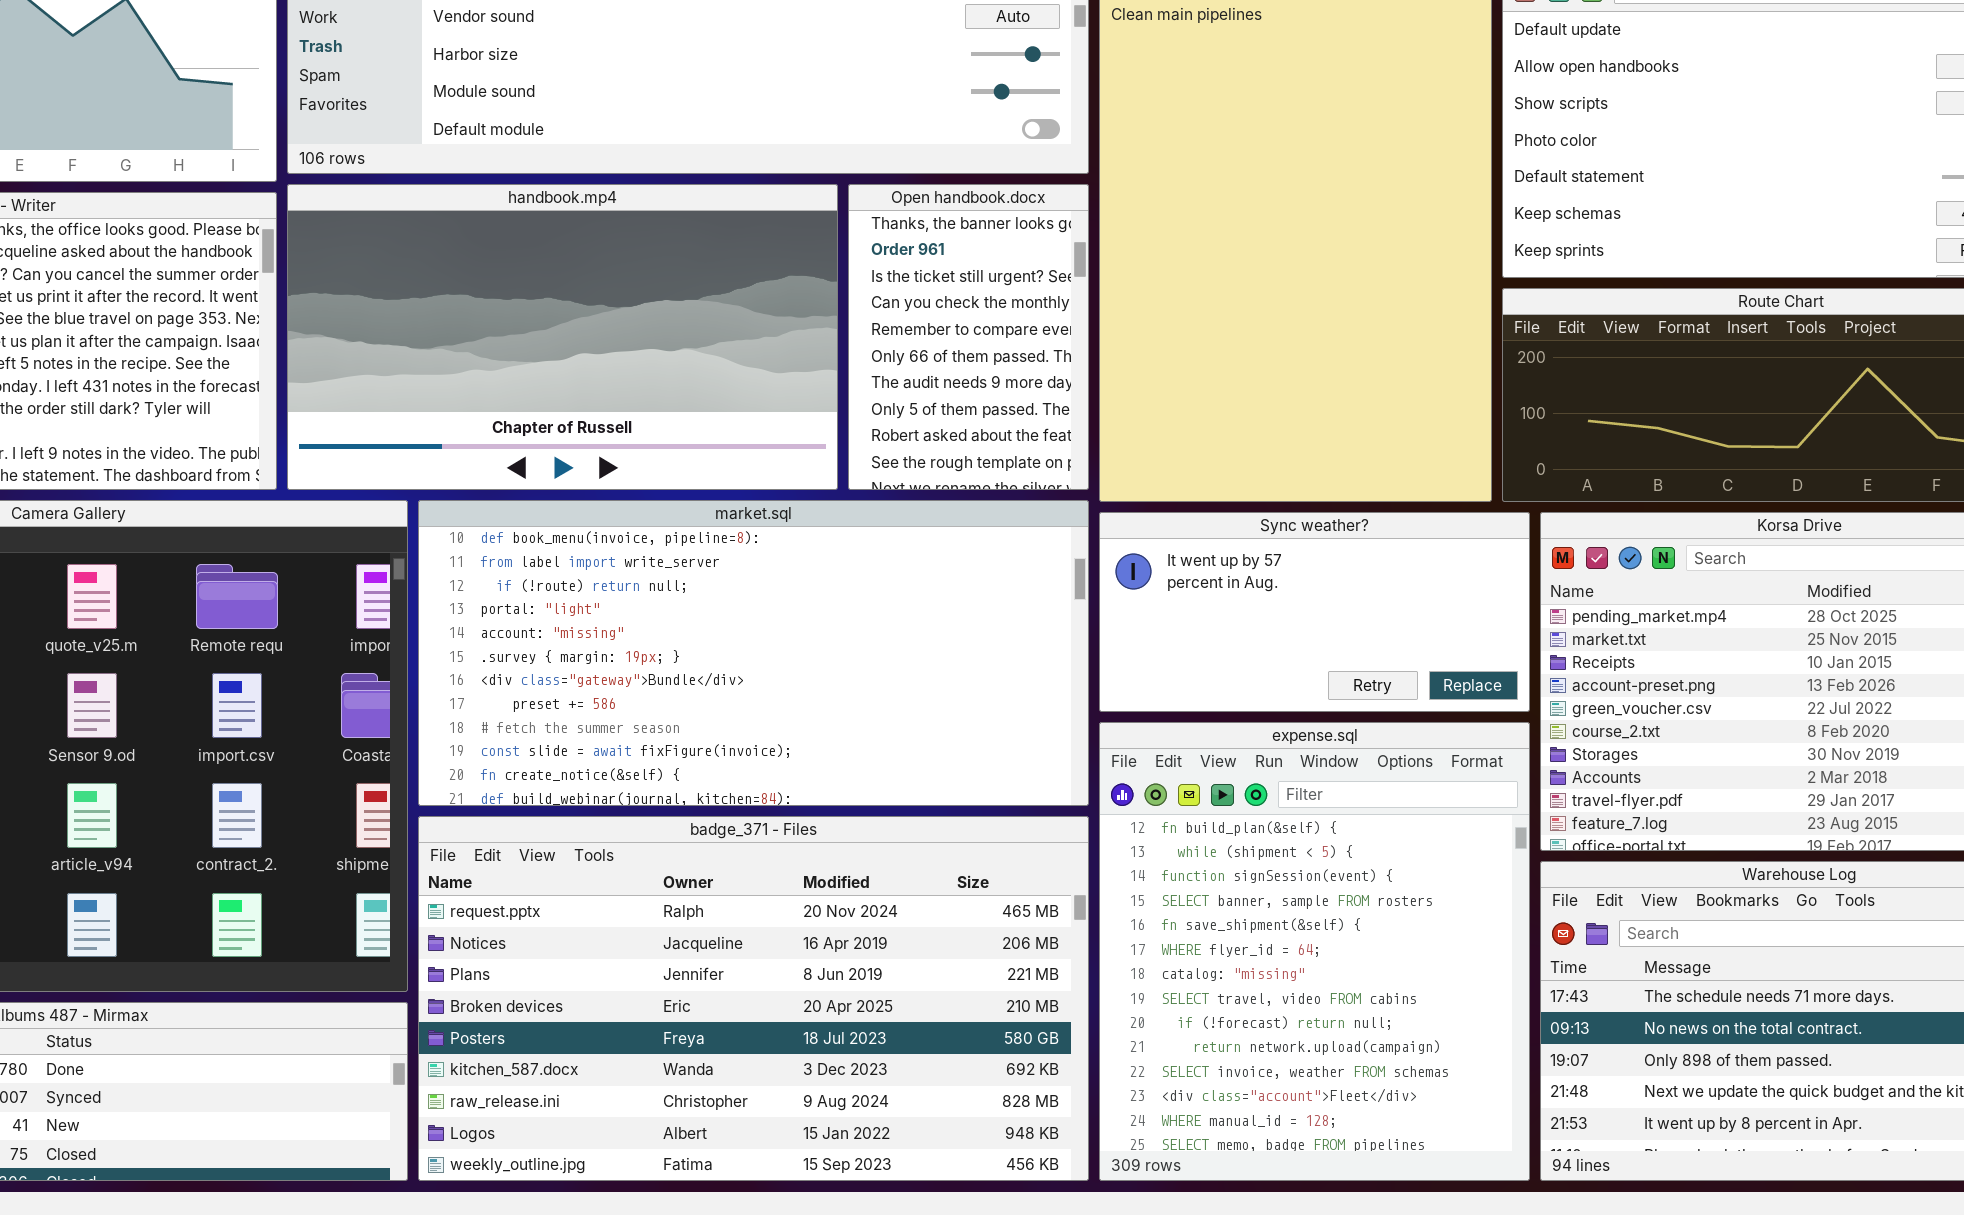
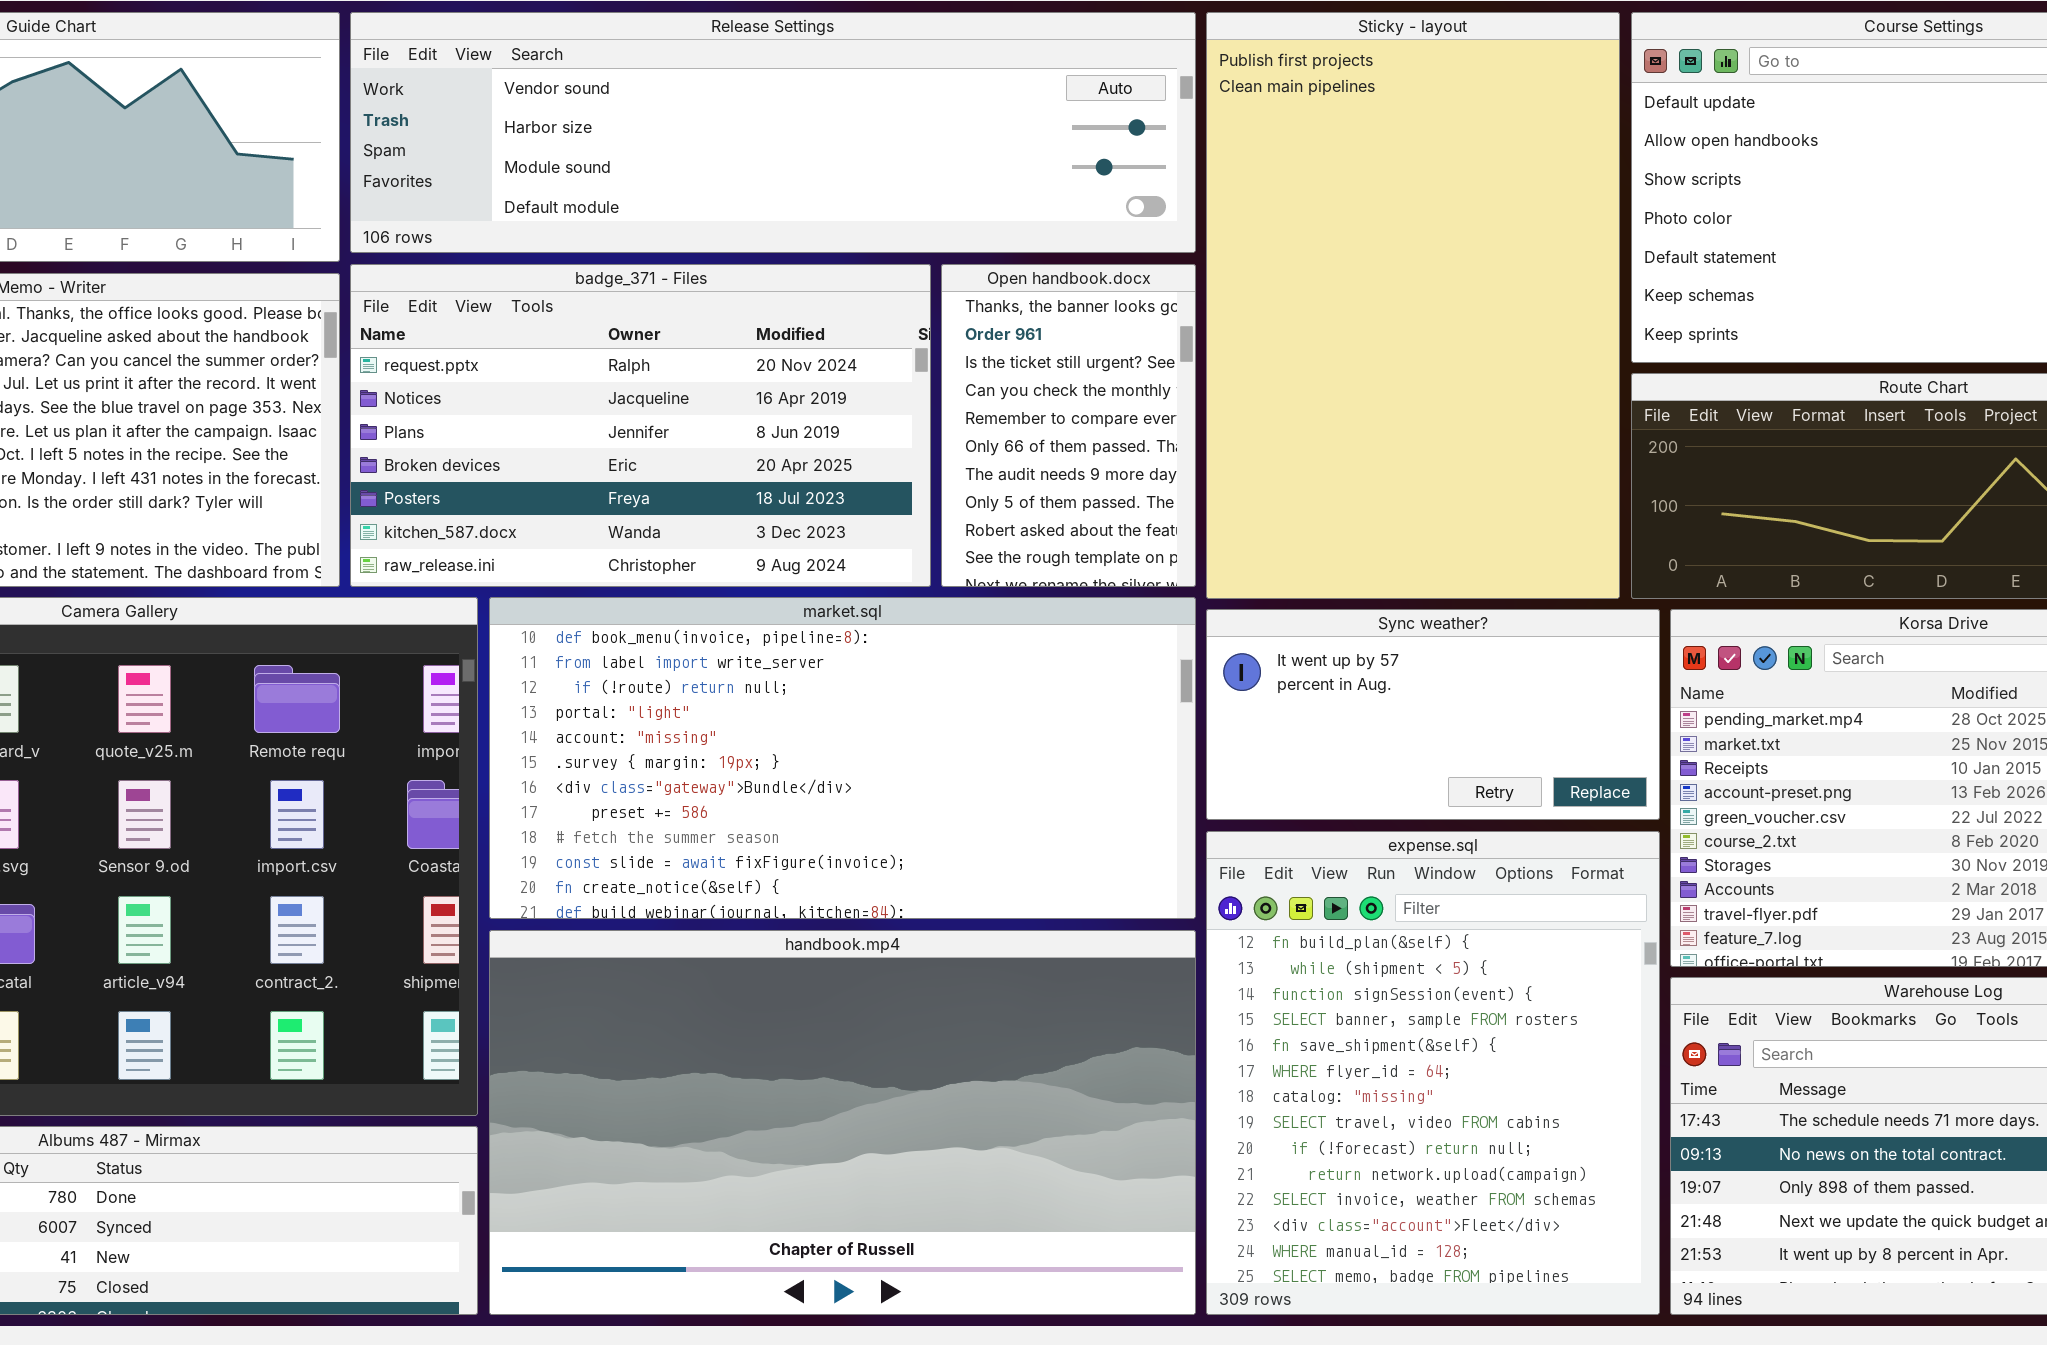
handbook.mp4: [287,184,838,490] -> [489,930,1196,1315], moved, resized
badge_371 - Files: [418,816,1089,1181] -> [350,264,931,587], moved, resized

